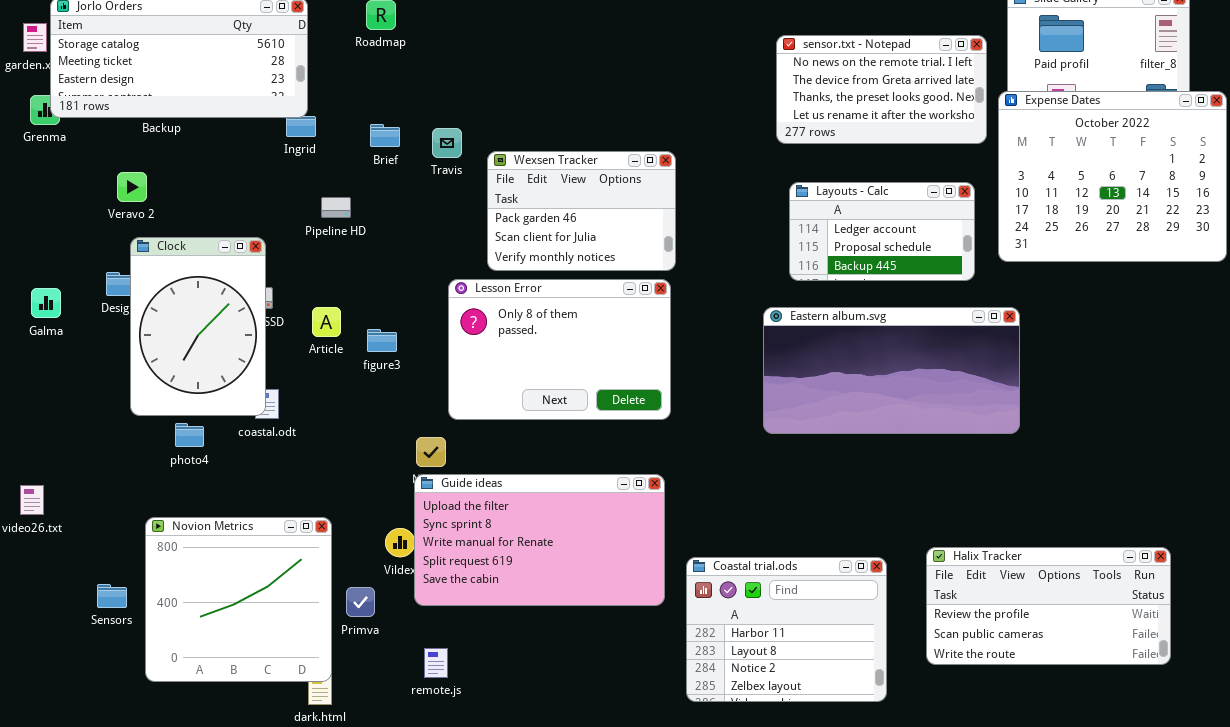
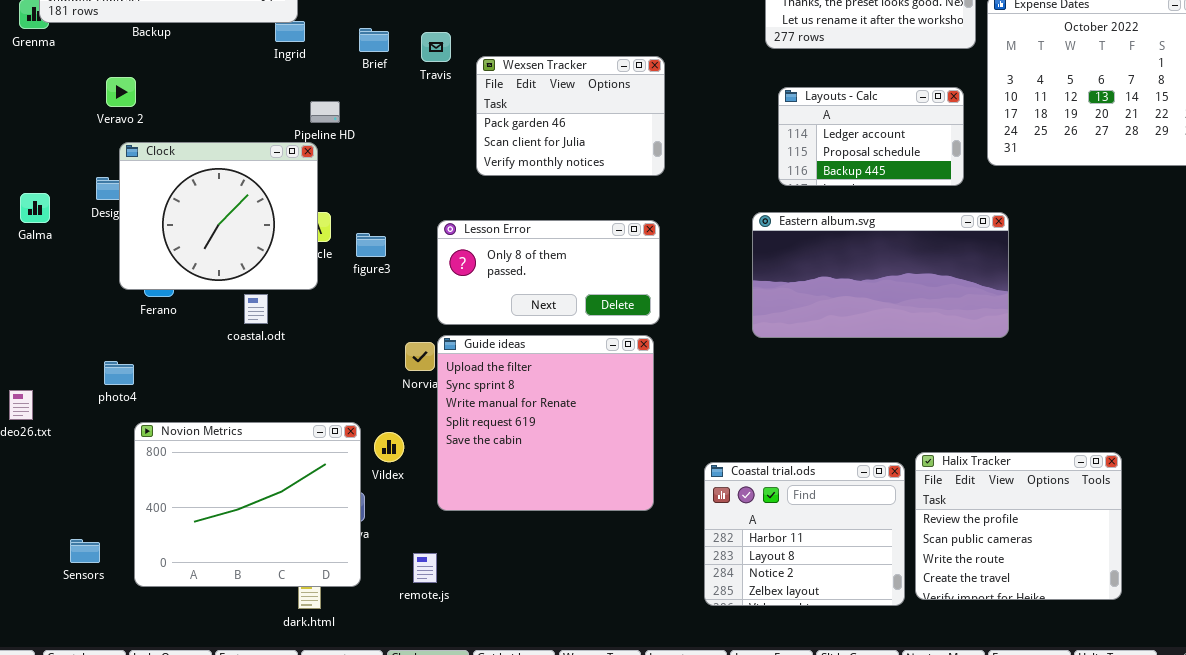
Clock: [130,237,266,416] -> [119,142,318,290], resized
Lesson Error: [448,279,671,420] -> [437,220,660,325], resized
photo4: [175,423,204,447] -> [104,361,134,385], moved
Guide ideas: [414,474,665,606] -> [437,335,654,511], resized
Novion Metrics: [145,517,332,682] -> [134,422,361,587], resized
Halix Tracker: [926,547,1171,665] -> [915,452,1122,600], resized
Coastal trial.ods: [686,557,887,702] -> [704,462,905,606], moved
Sensors: [97,584,127,608] -> [70,539,100,563], moved

